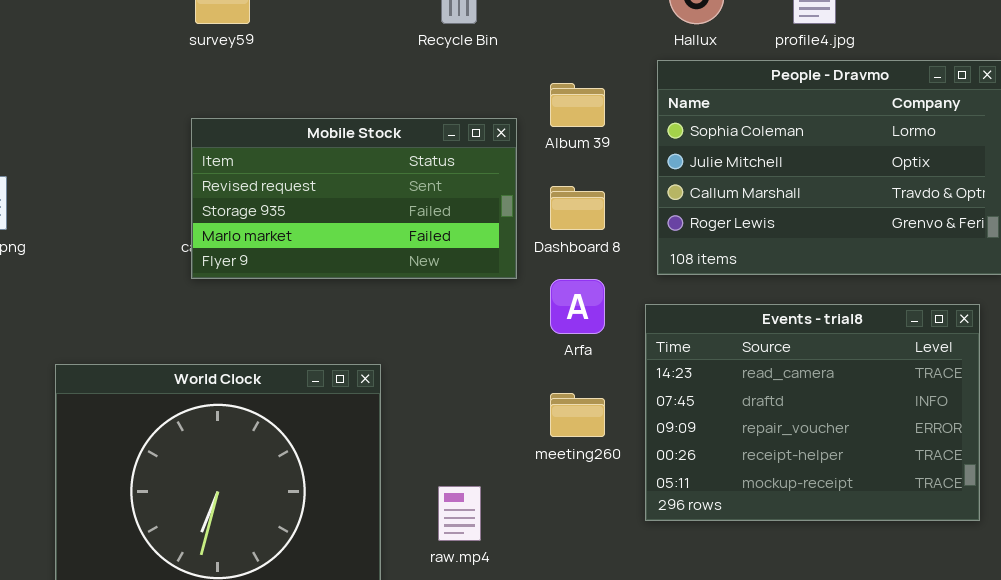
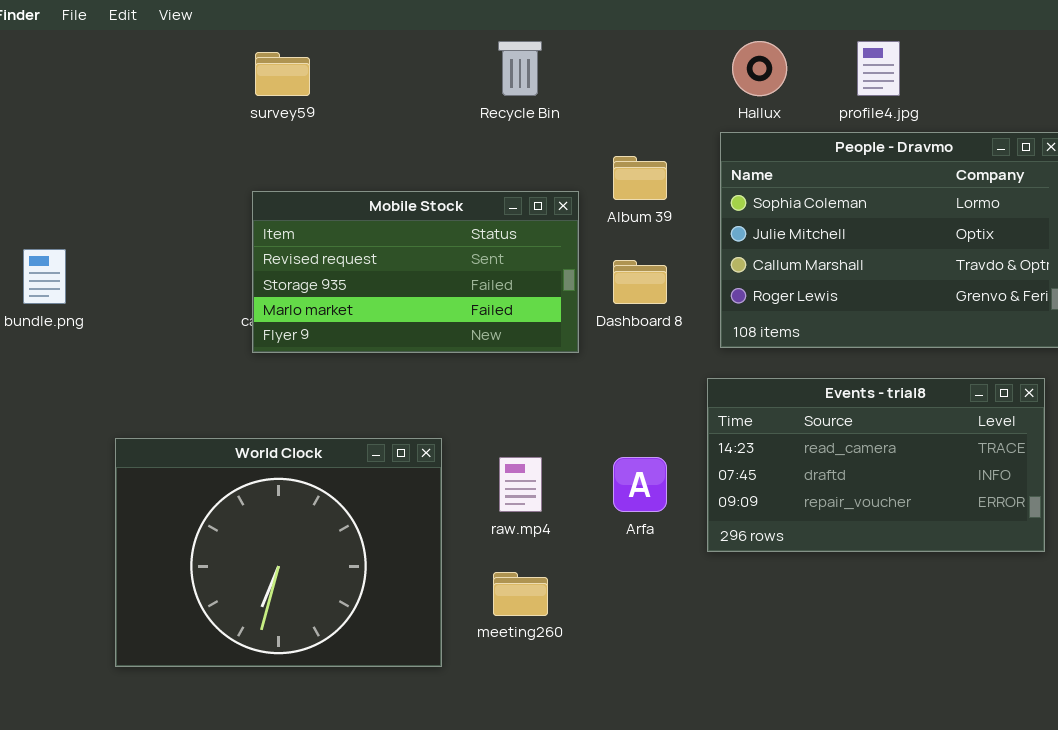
Arfa: [550,279,605,334] -> [613,457,667,512], moved
Events - trial8: [645,304,980,521] -> [707,378,1045,552], resized
meeting260: [550,393,605,437] -> [493,572,548,616], moved
raw.mp4: [438,486,481,541] -> [499,457,542,512], moved

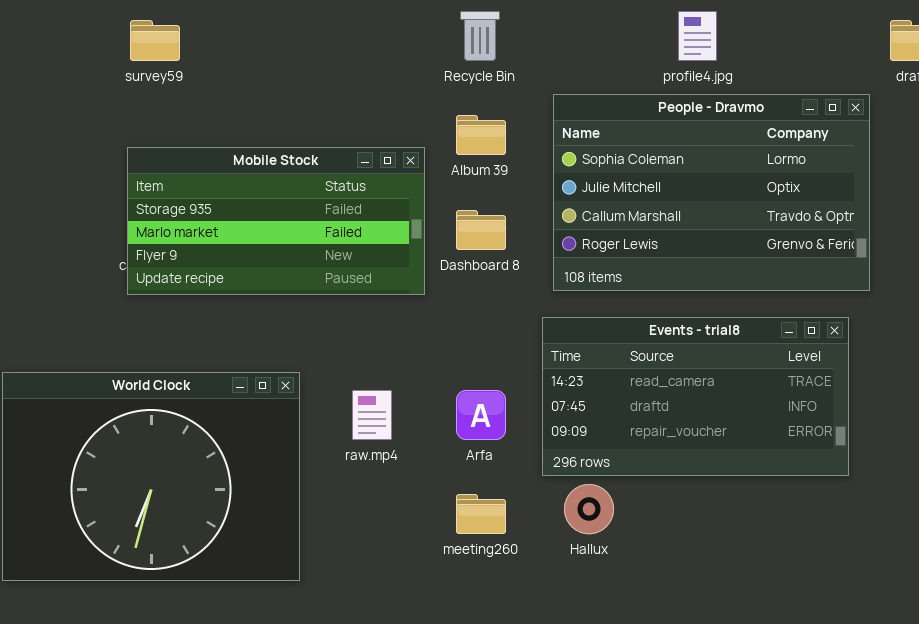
Recycle Bin: [498,41,542,96] -> [460,11,500,61], moved
Hallux: [732,41,787,96] -> [564,484,614,534], moved
Mobile Stock: [252,191,579,353] -> [127,147,425,295], scrolled down 1 row
meeting260: [493,572,548,616] -> [456,494,506,534], moved

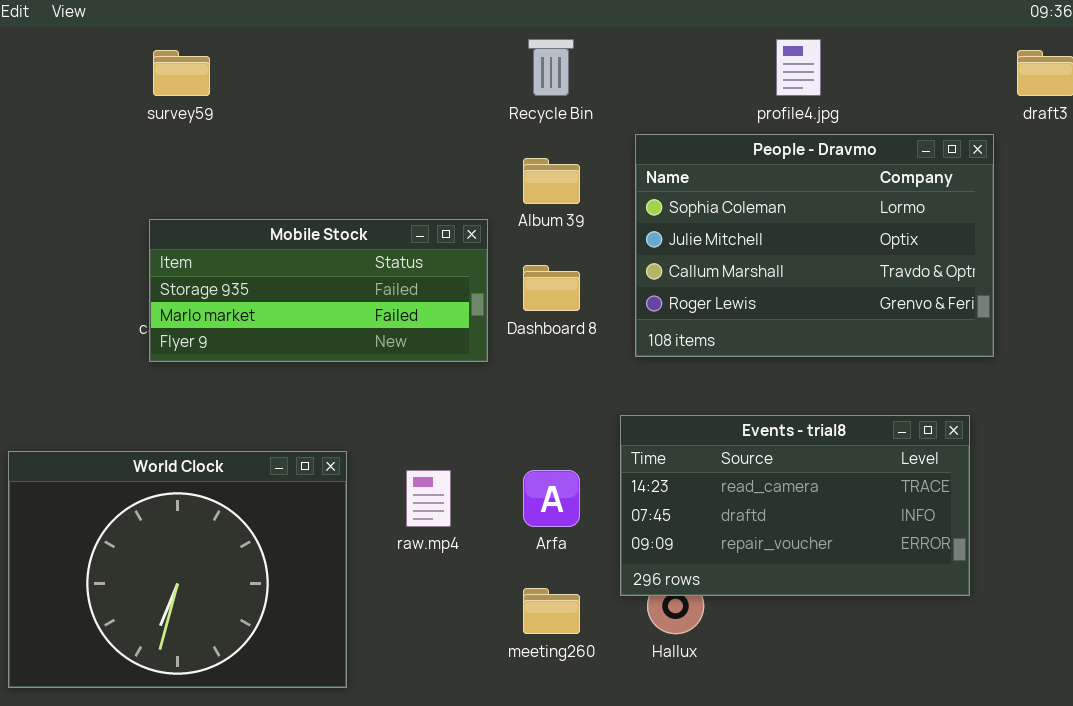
Mobile Stock: [127,147,425,295] -> [149,219,488,362], resized
Events - trial8: [542,317,849,476] -> [620,415,970,596], moved

